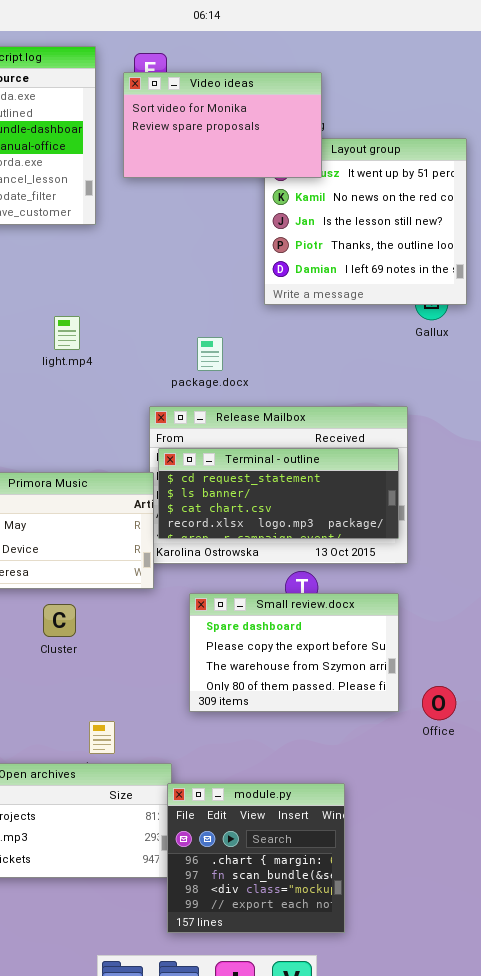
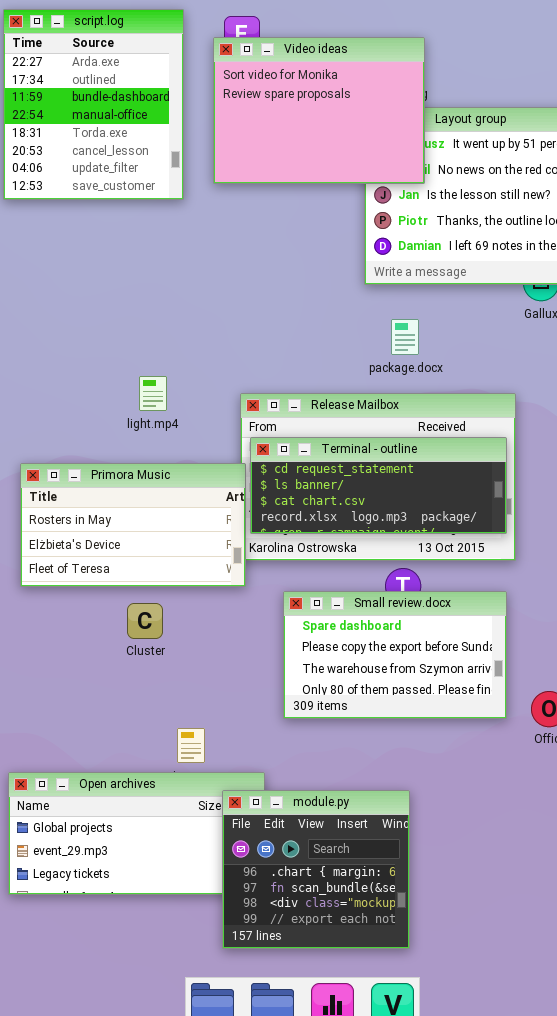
Video ideas: [123,72,322,178] -> [213,37,425,184], resized
light.mp4: [54,316,80,350] -> [139,376,167,411], moved
package.docx: [197,337,223,371] -> [391,319,419,355], moved
module.py: [167,783,345,933] -> [222,790,410,949], moved

